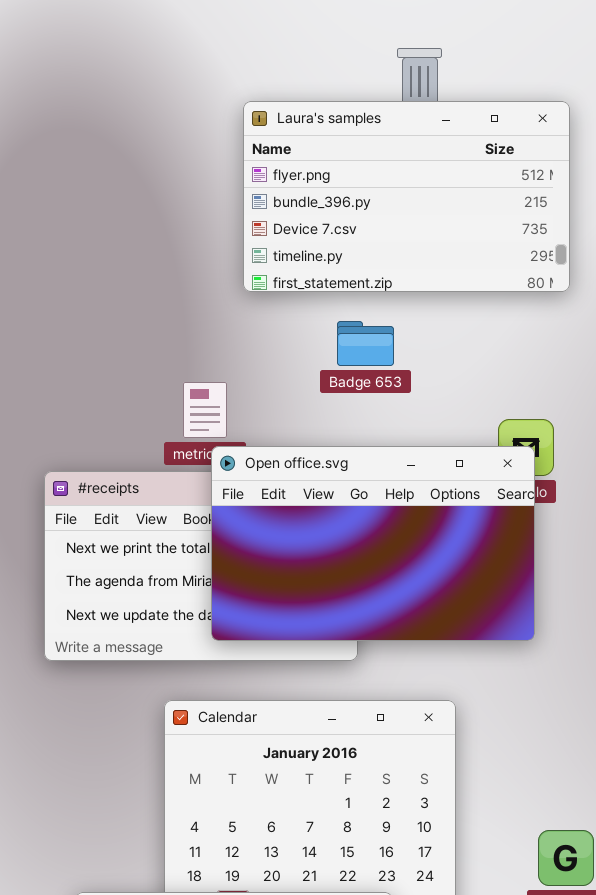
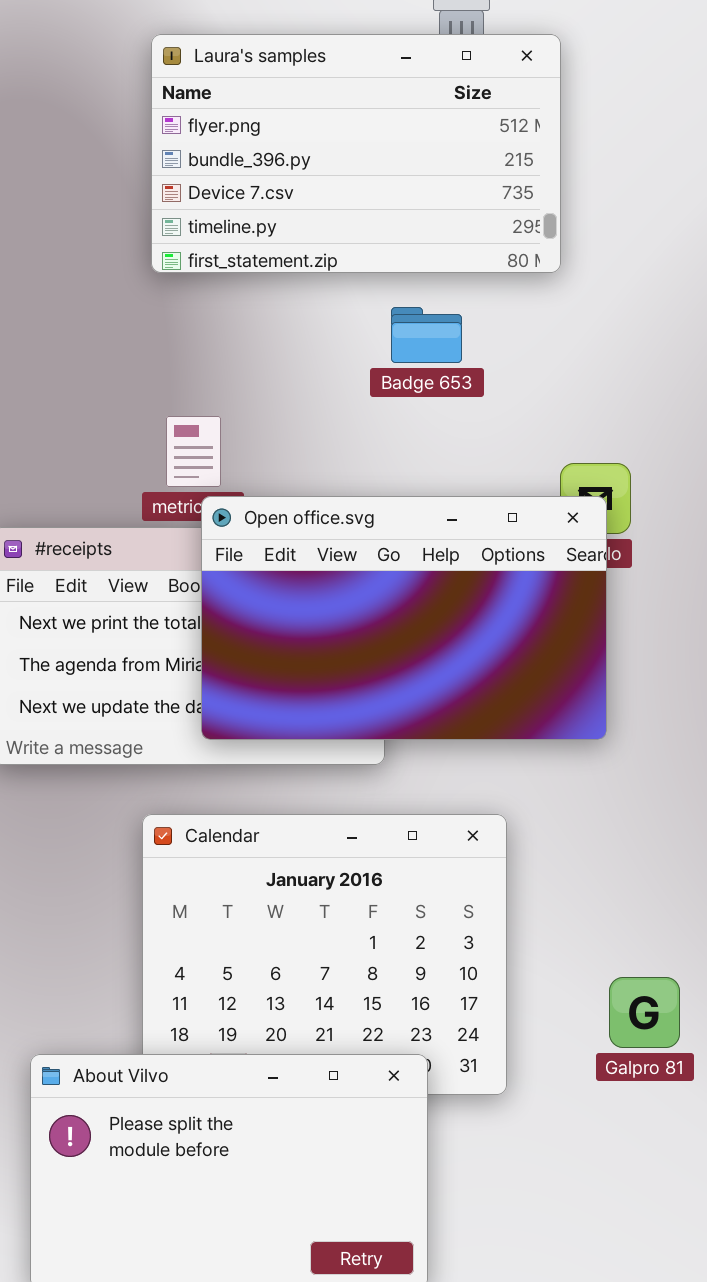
Laura's samples: [243,101,570,292] -> [151,34,561,273], moved
Badge 653: [337,321,394,366] -> [391,307,462,363], moved

